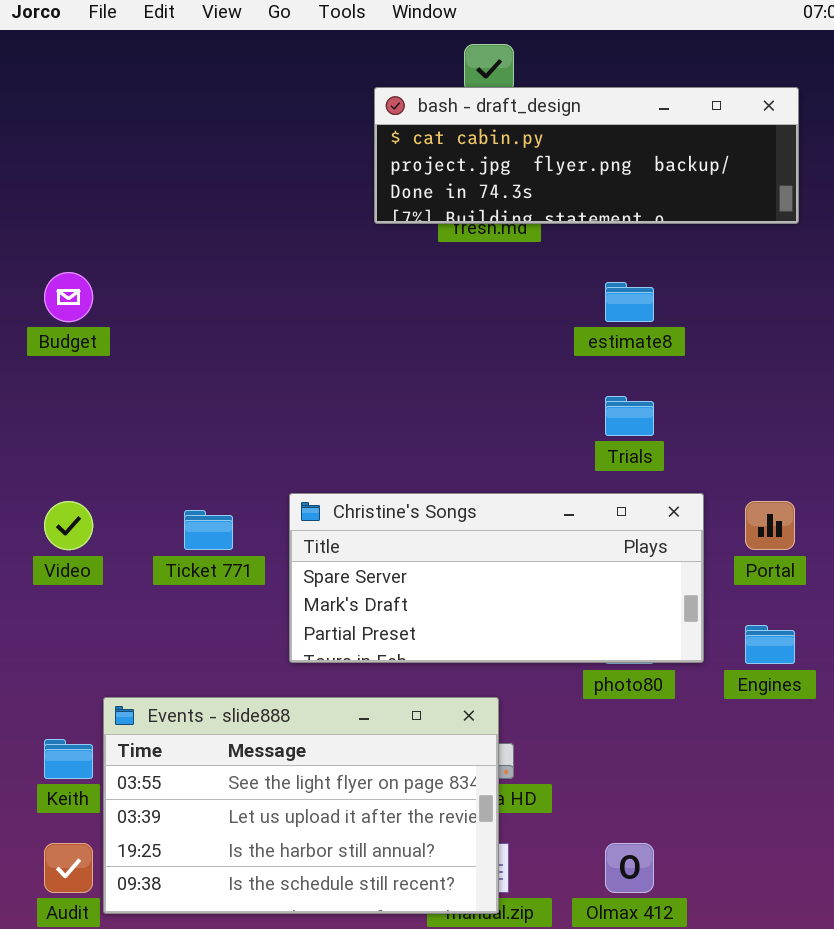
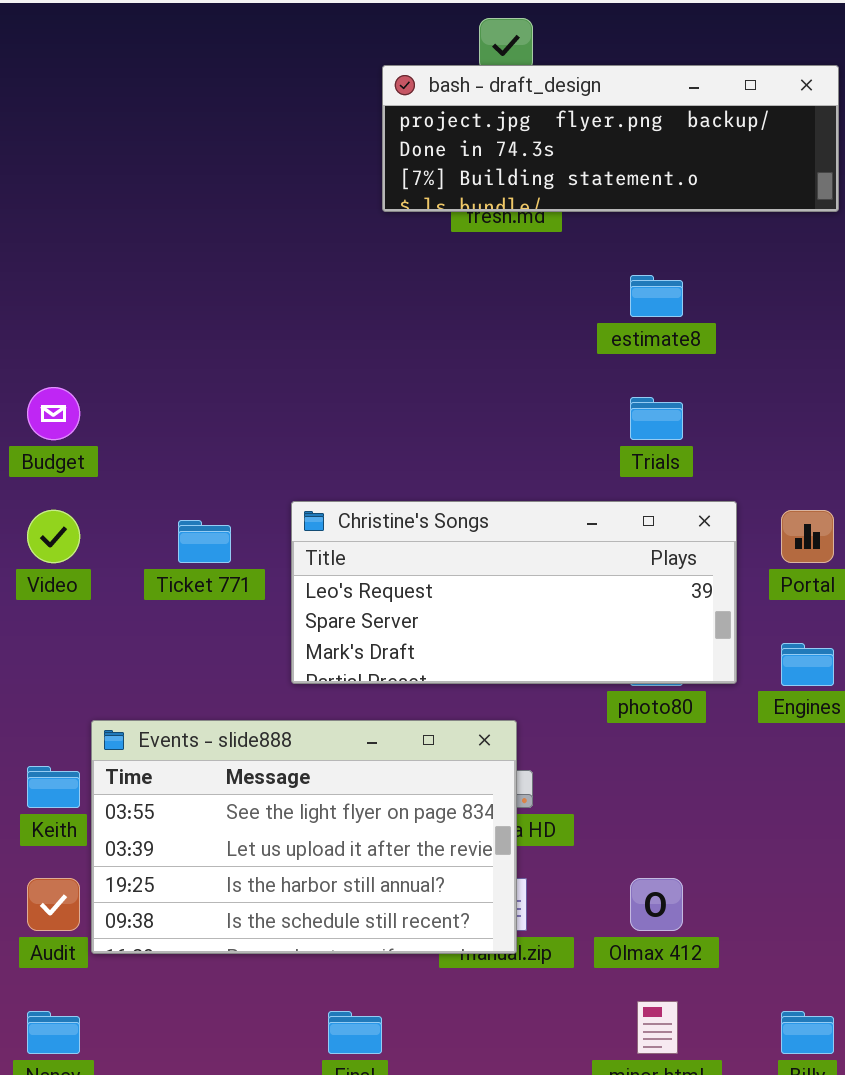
bash - draft_design: [374,87,799,224] -> [382,65,839,212], scrolled down 1 row
Budget: [44,272,93,322] -> [27,387,80,440], moved
Christine's Songs: [289,493,704,663] -> [291,501,737,684], scrolled up 1 row

